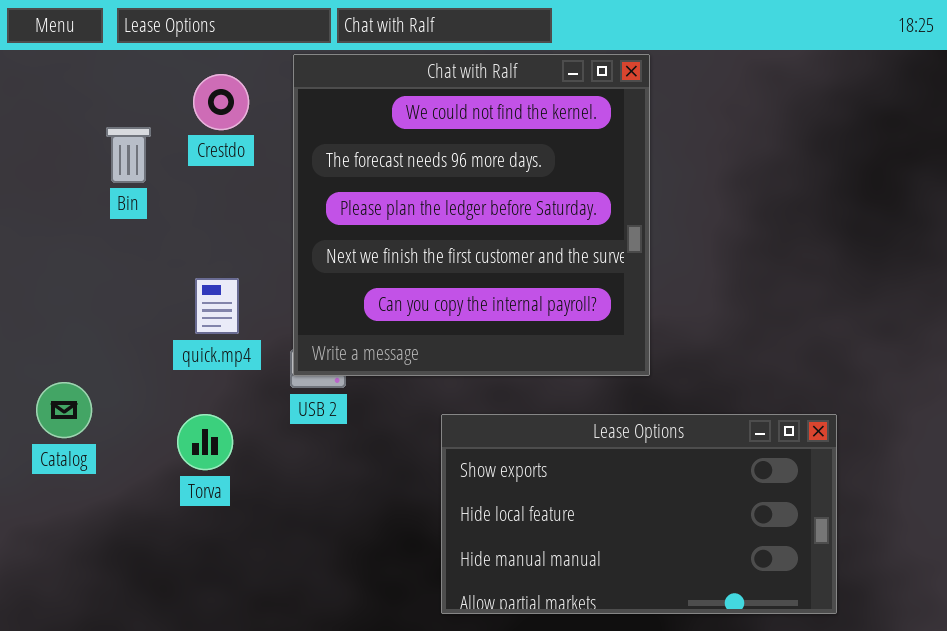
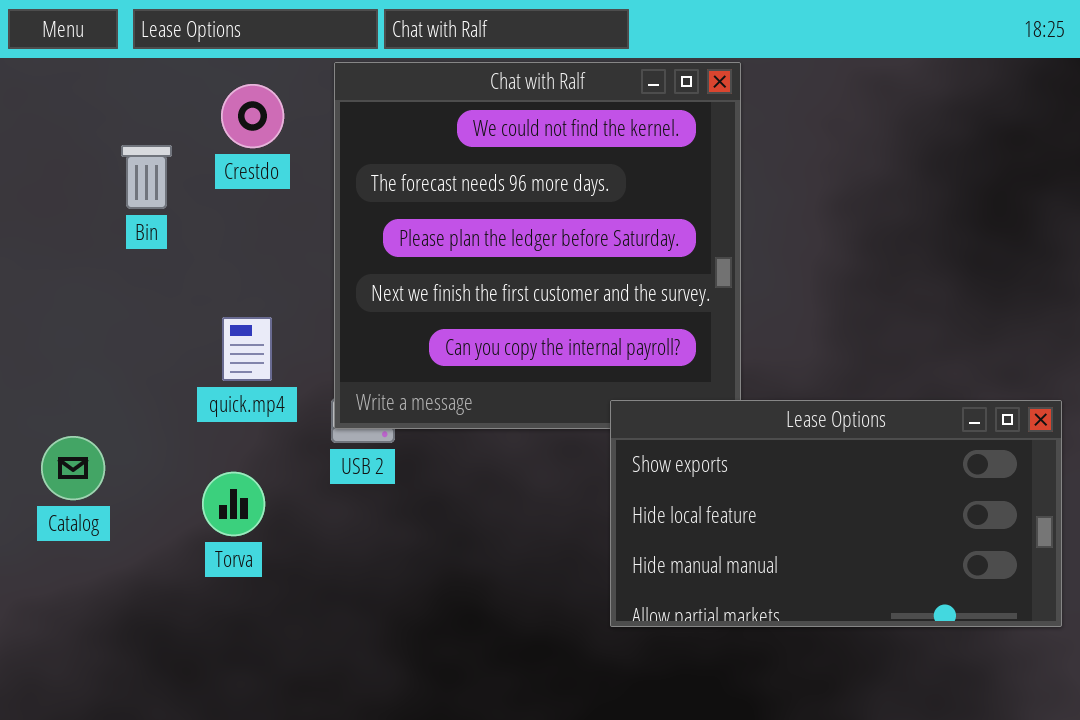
Lease Options: [441,414,837,614] -> [610,400,1062,627], moved

